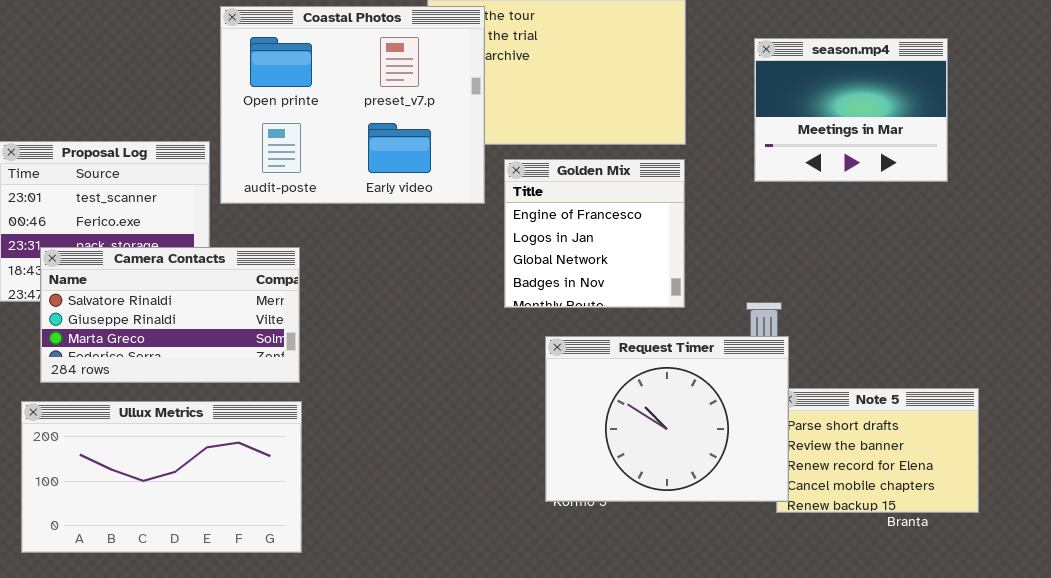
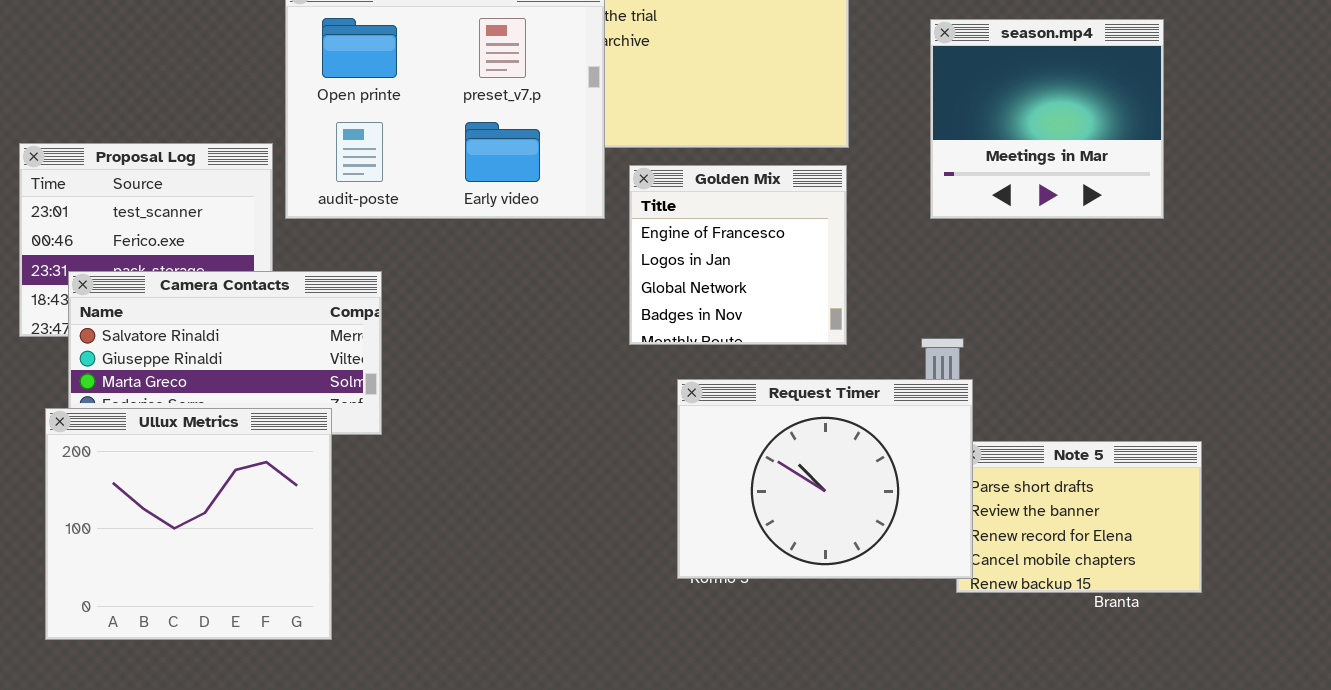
season.mp4: [754,38,948,182] -> [930,19,1164,219], resized
Ullux Metrics: [21,401,302,553] -> [45,408,332,640], resized

